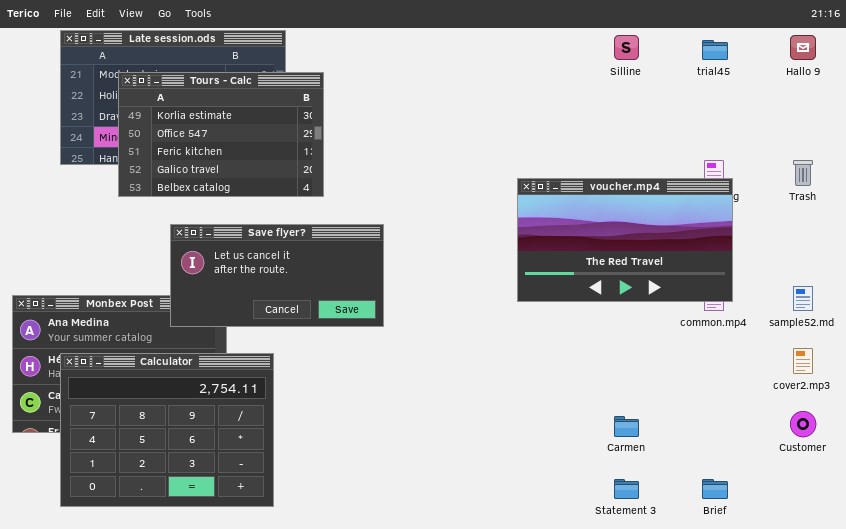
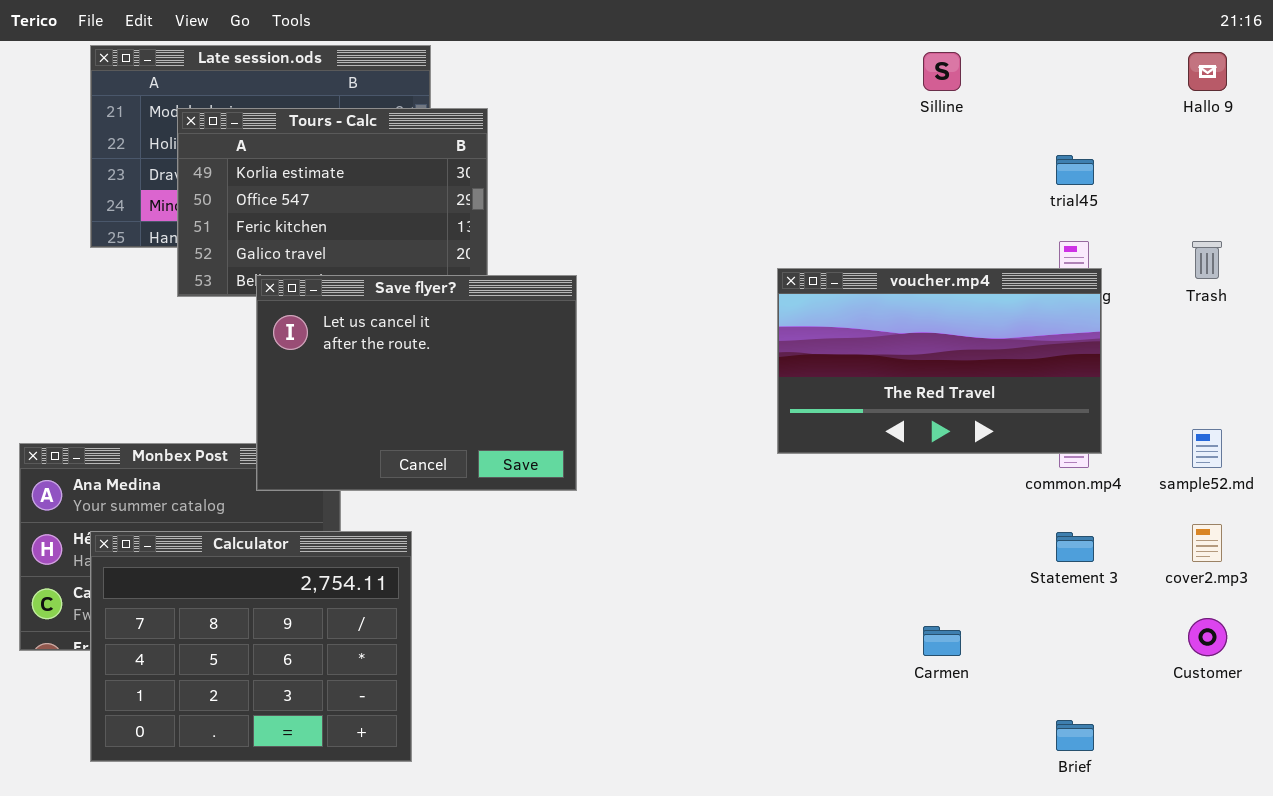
trial45: [702,40,728,60] -> [1056,155,1094,185], moved
Save flyer?: [170,224,384,327] -> [256,275,577,491], resized
Statement 3: [614,479,639,499] -> [1056,532,1094,562], moved

